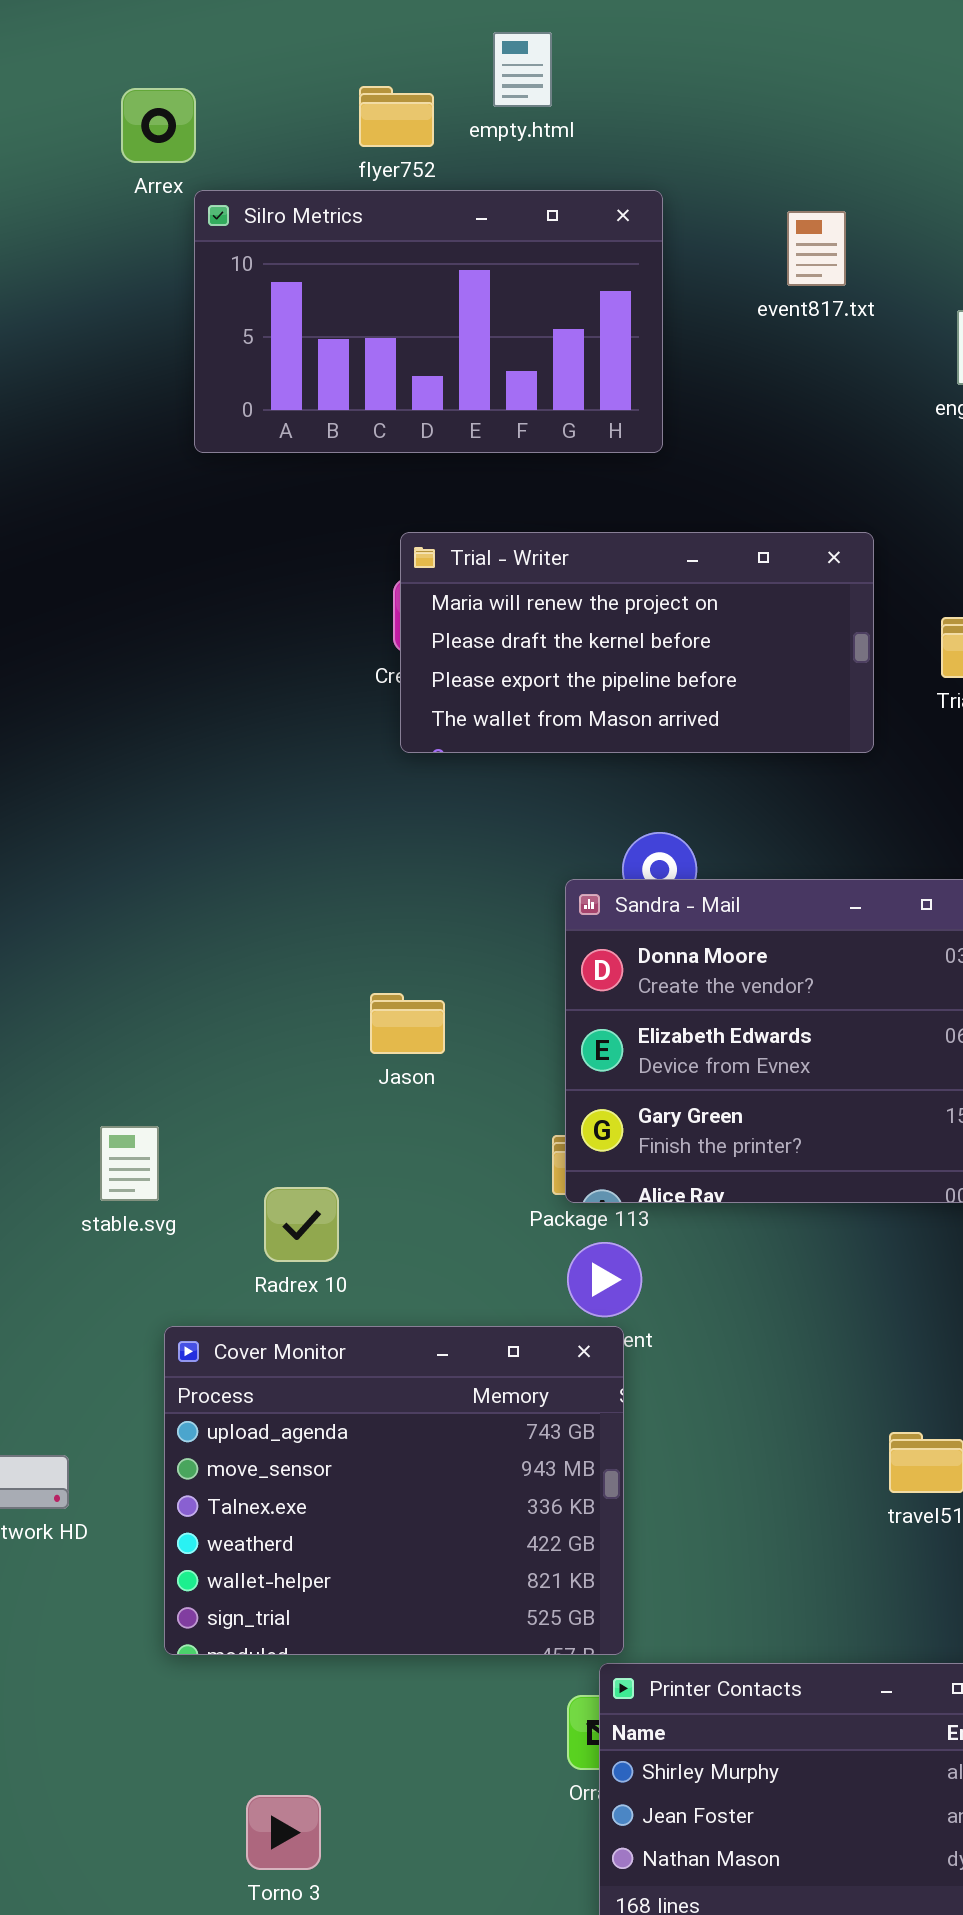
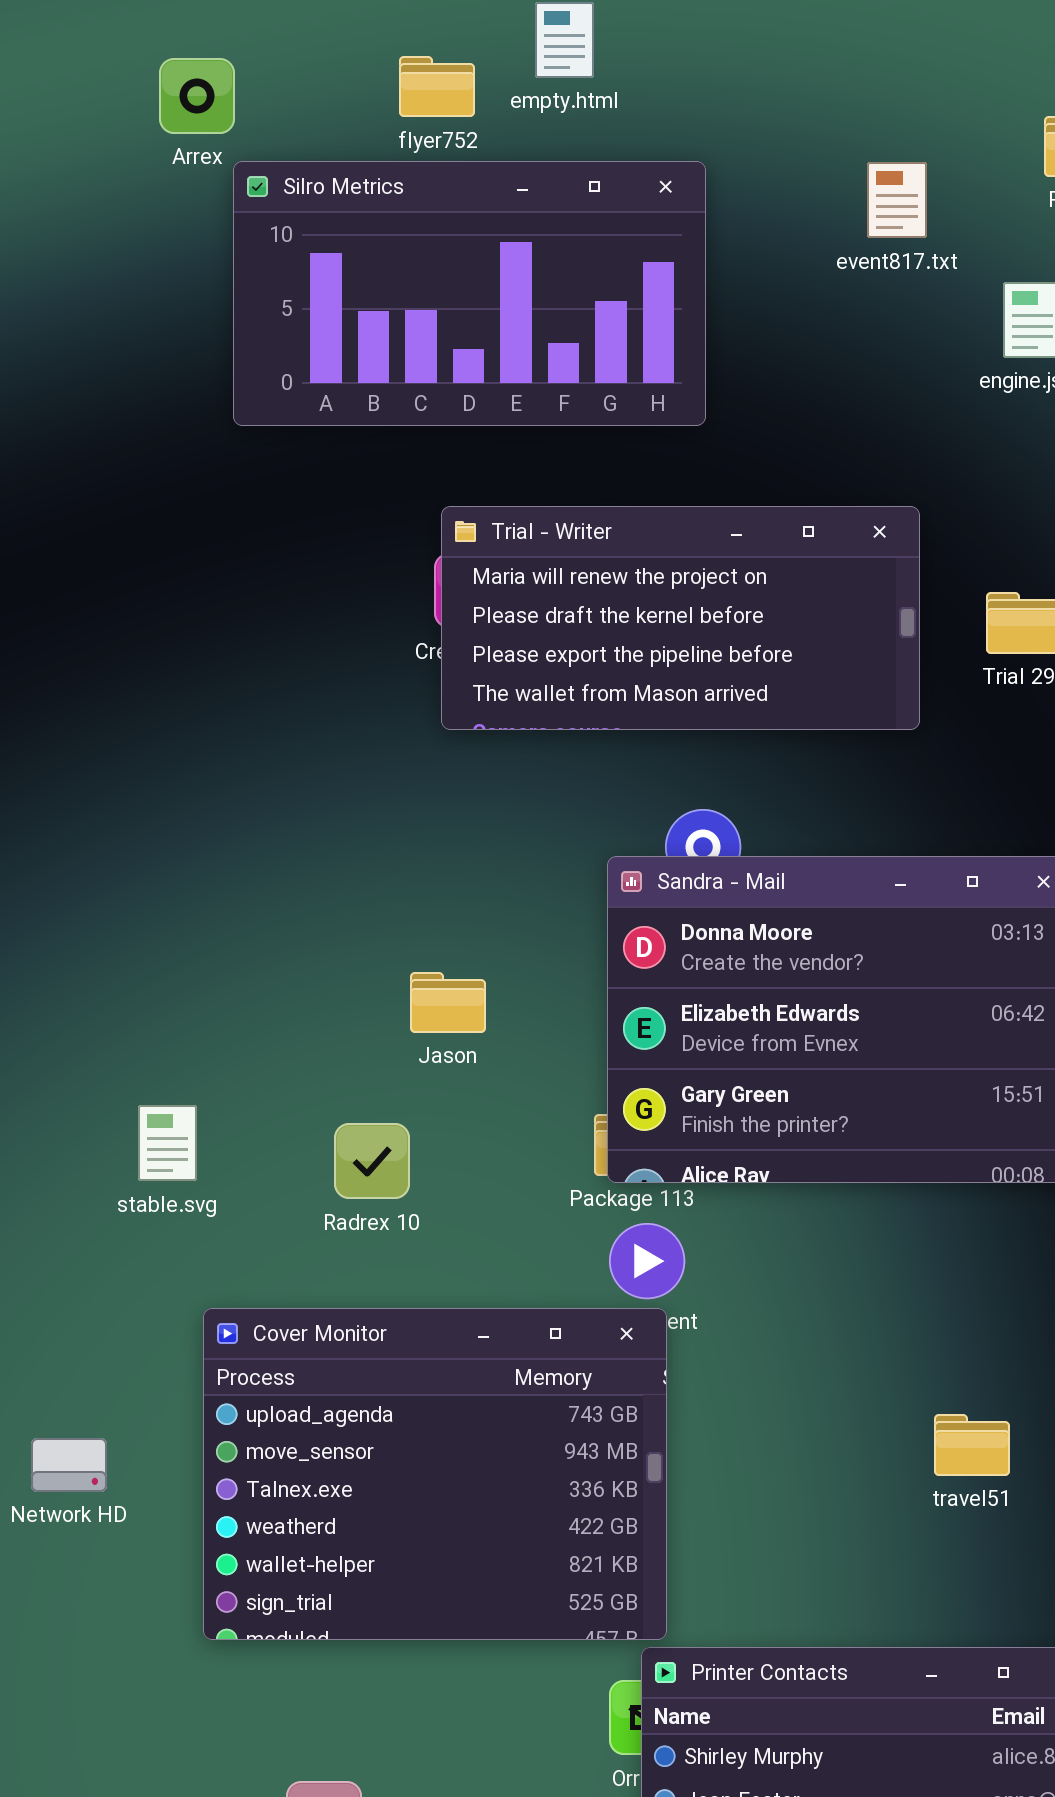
event817.txt: [787,211,846,286] -> [867,162,927,238], moved
Radrex 10: [264,1187,339,1262] -> [334,1123,410,1199], moved

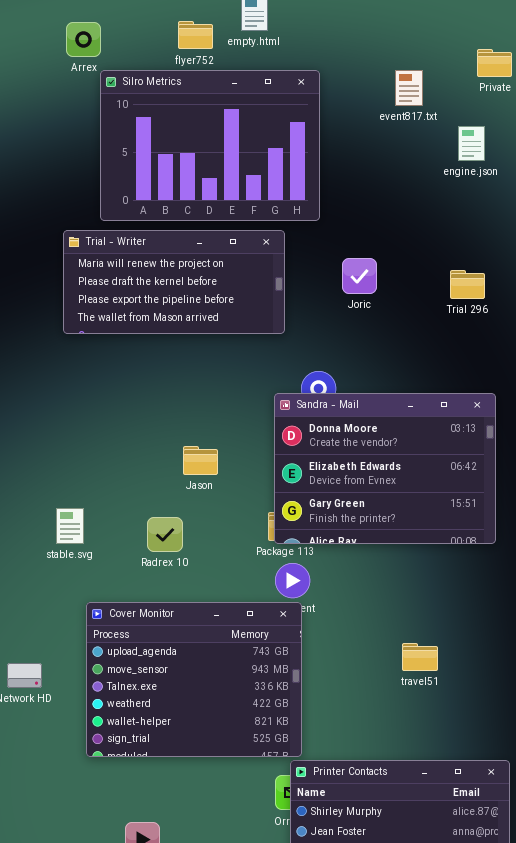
Silro Metrics: [233,161,706,426] -> [100,70,320,221], resized
Trial - Writer: [441,506,920,730] -> [63,230,285,334], moved
travel51: [934,1414,1010,1476] -> [402,643,438,671], moved

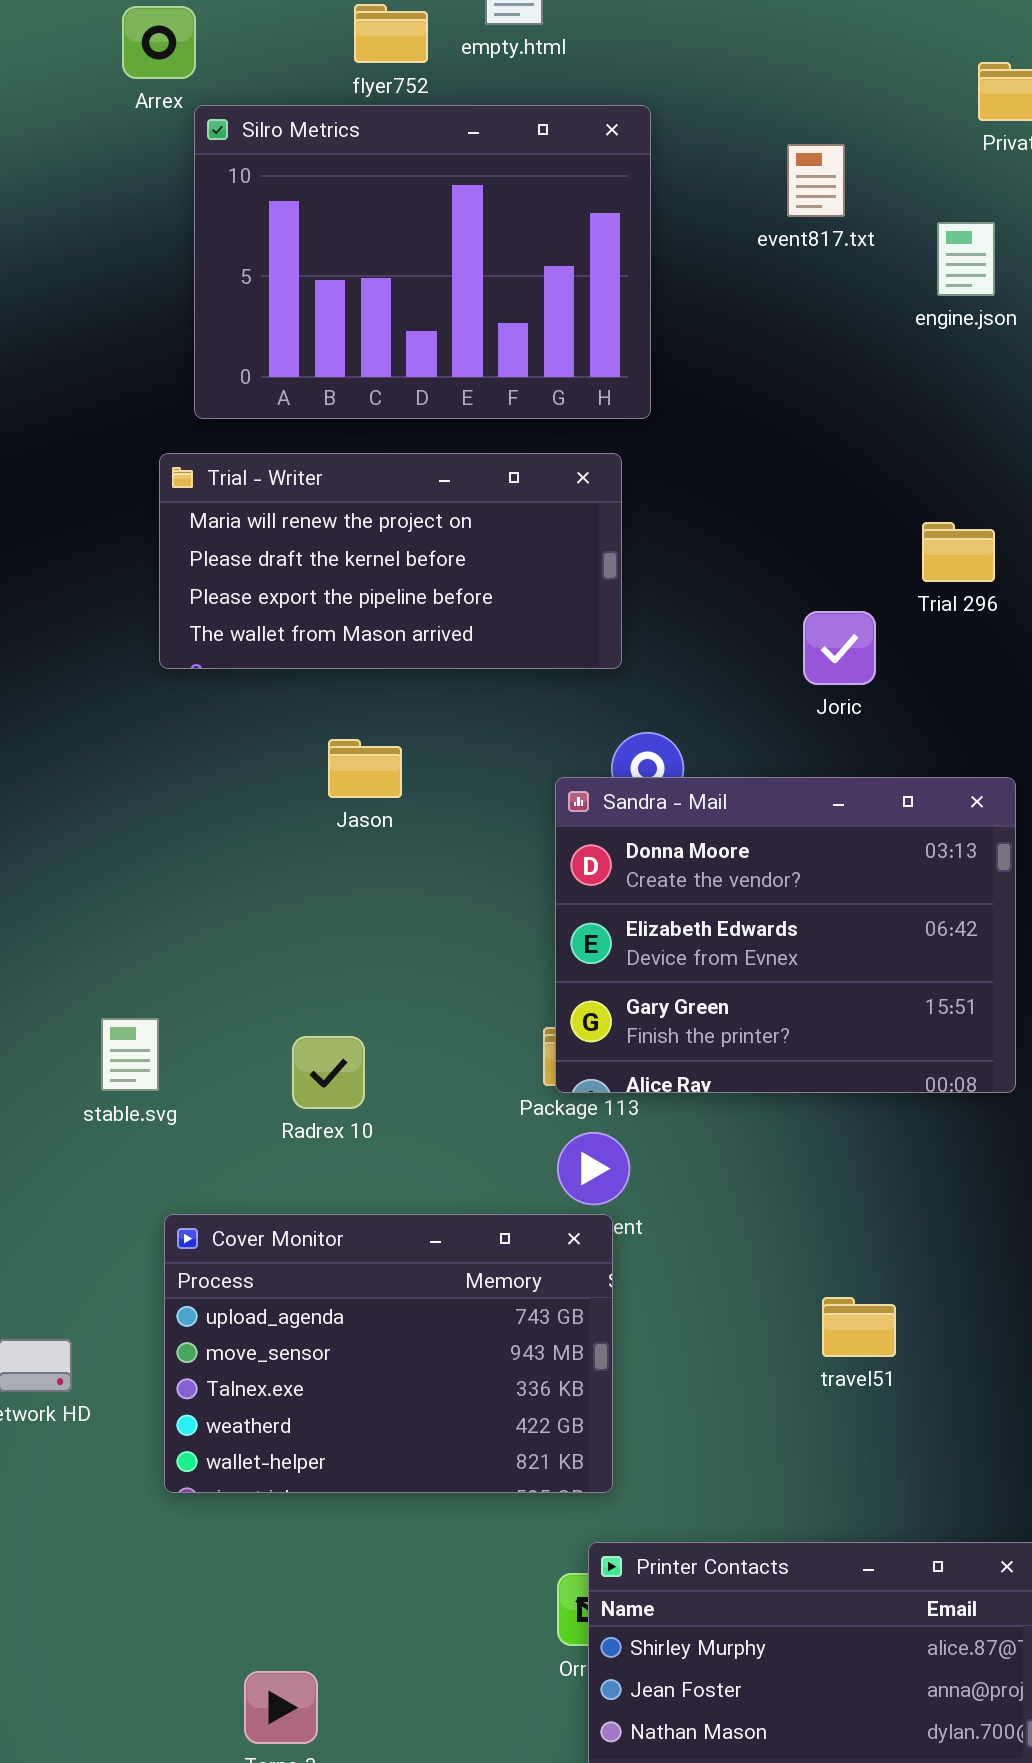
event817.txt: [395,70,423,106] -> [787,144,845,217], moved
Trial - Writer: [63,230,285,334] -> [159,453,622,669], moved
Joric: [342,258,377,294] -> [803,611,876,685], moved
Jason: [183,446,218,475] -> [328,739,402,798], moved
Cover Monitor: [86,602,302,757] -> [164,1214,613,1493], resized

